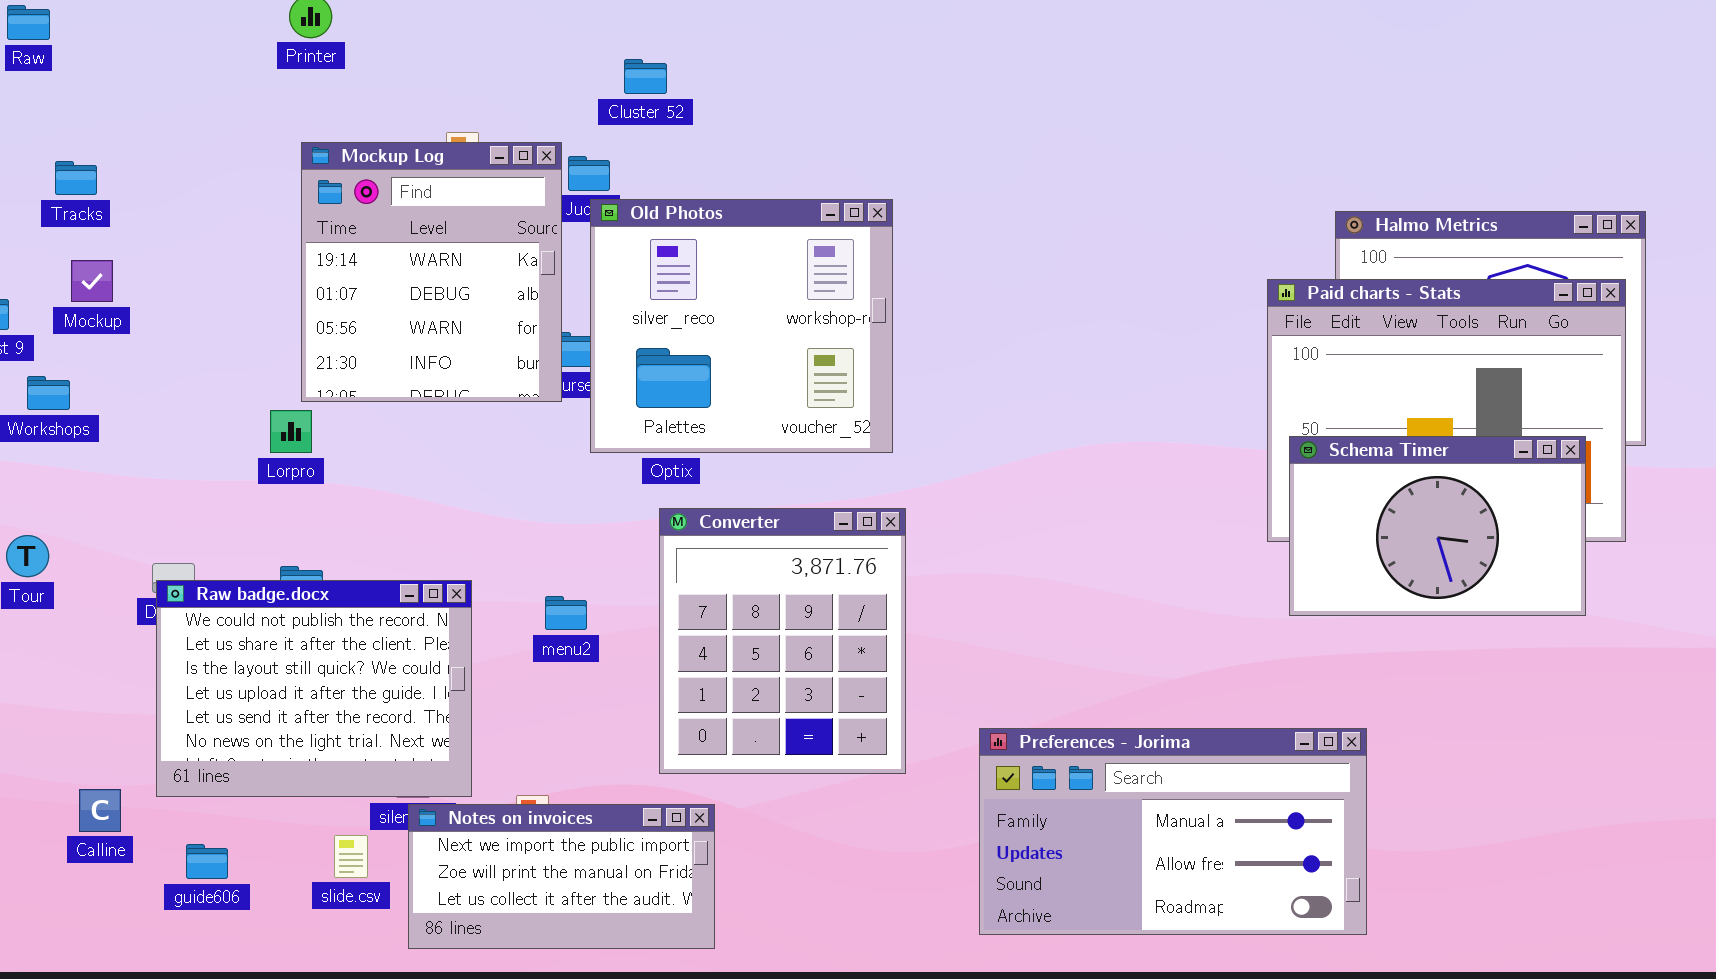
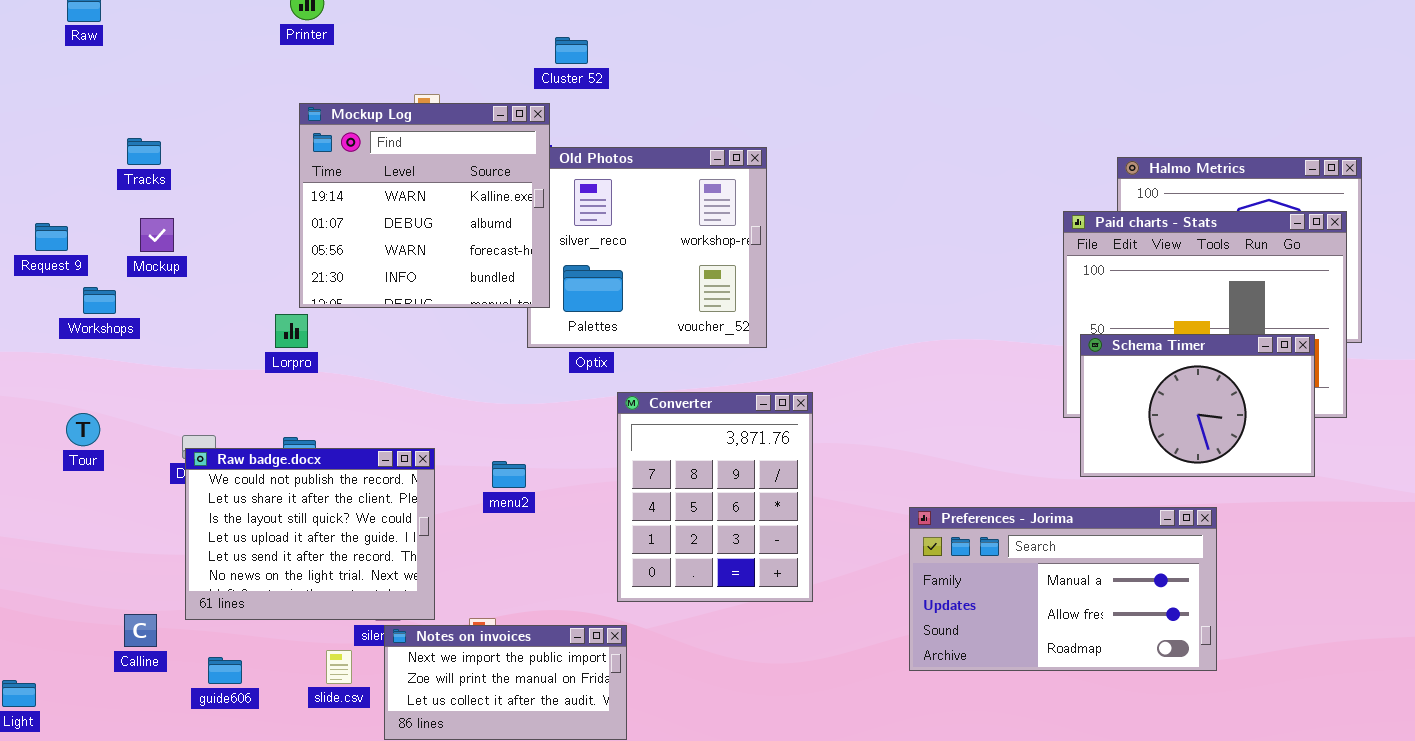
Mockup Log: [301,142,562,402] -> [299,103,550,308], resized
Tracks: [55,161,97,195] -> [127,138,161,165], moved
Mockup: [71,260,113,302] -> [140,218,174,252], moved
Converter: [659,508,906,774] -> [617,392,813,602], moved
Preferences - Jorima: [979,728,1367,935] -> [909,507,1217,671], moved

